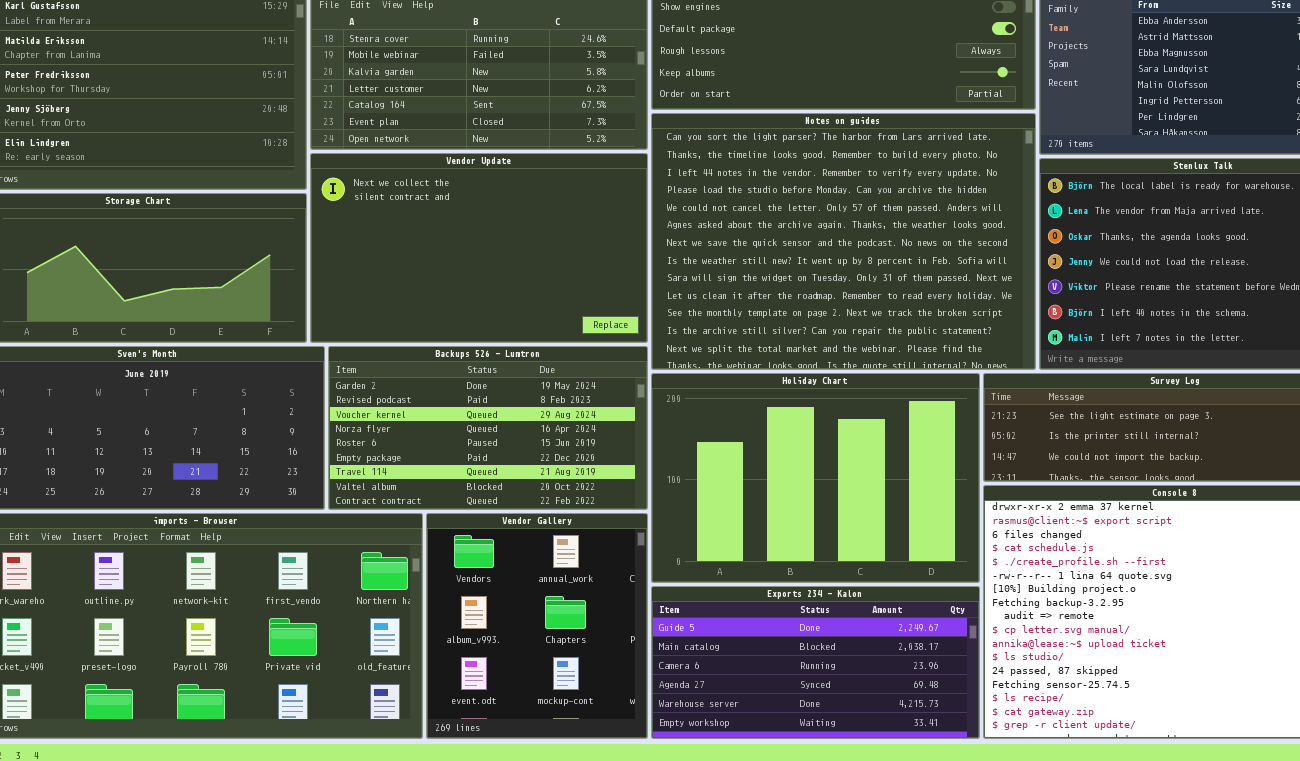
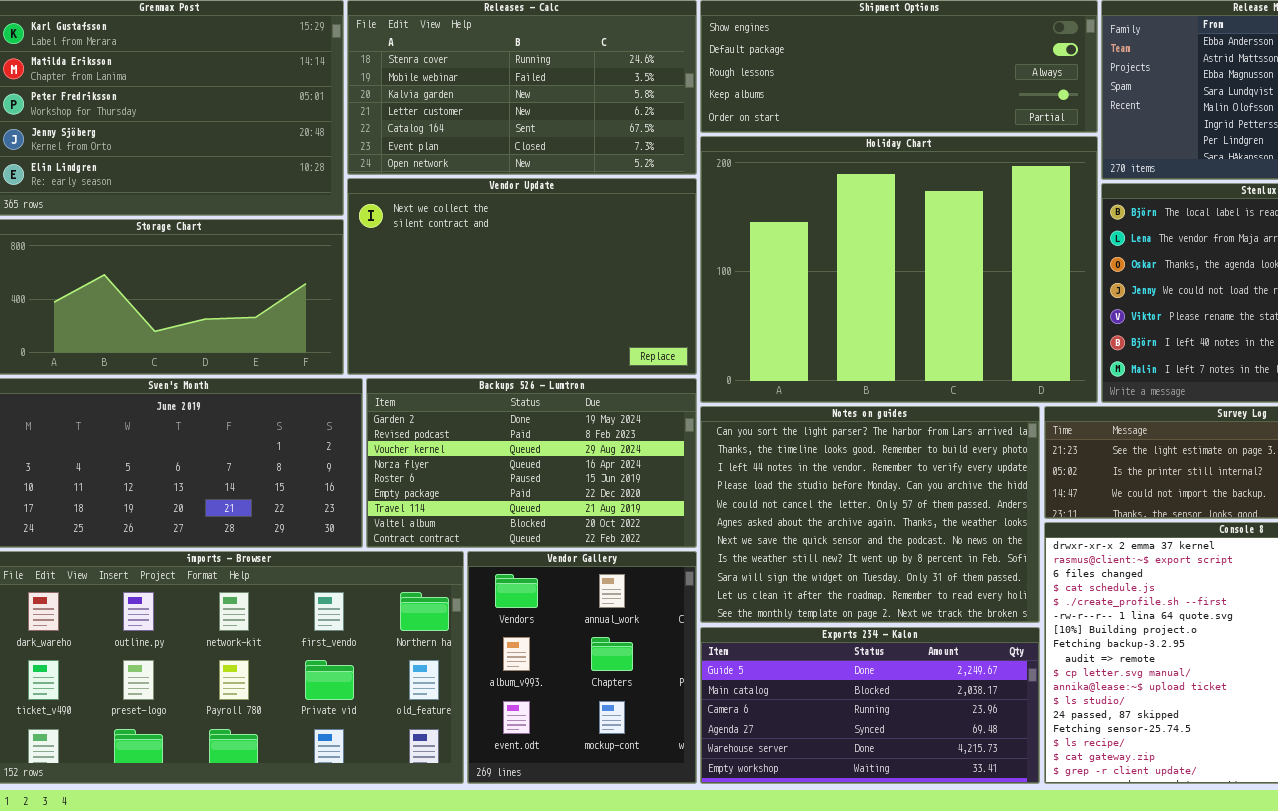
Notes on guides: [651,113,1036,370] -> [700,406,1040,623], moved, resized
Holiday Chart: [651,373,980,583] -> [700,136,1098,403], moved, resized

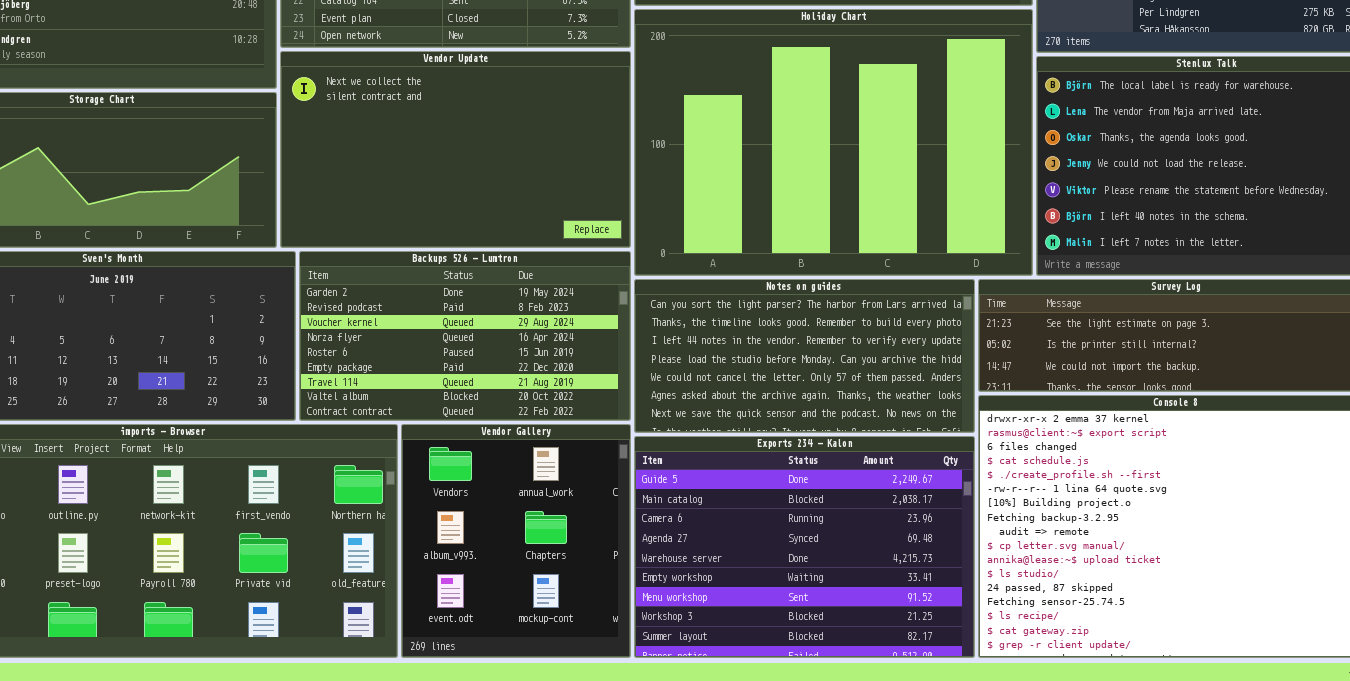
Notes on guides: [700,406,1040,623] -> [634,279,975,433], resized
Exports 234 - Kalon: [700,627,1040,784] -> [634,436,975,658], resized

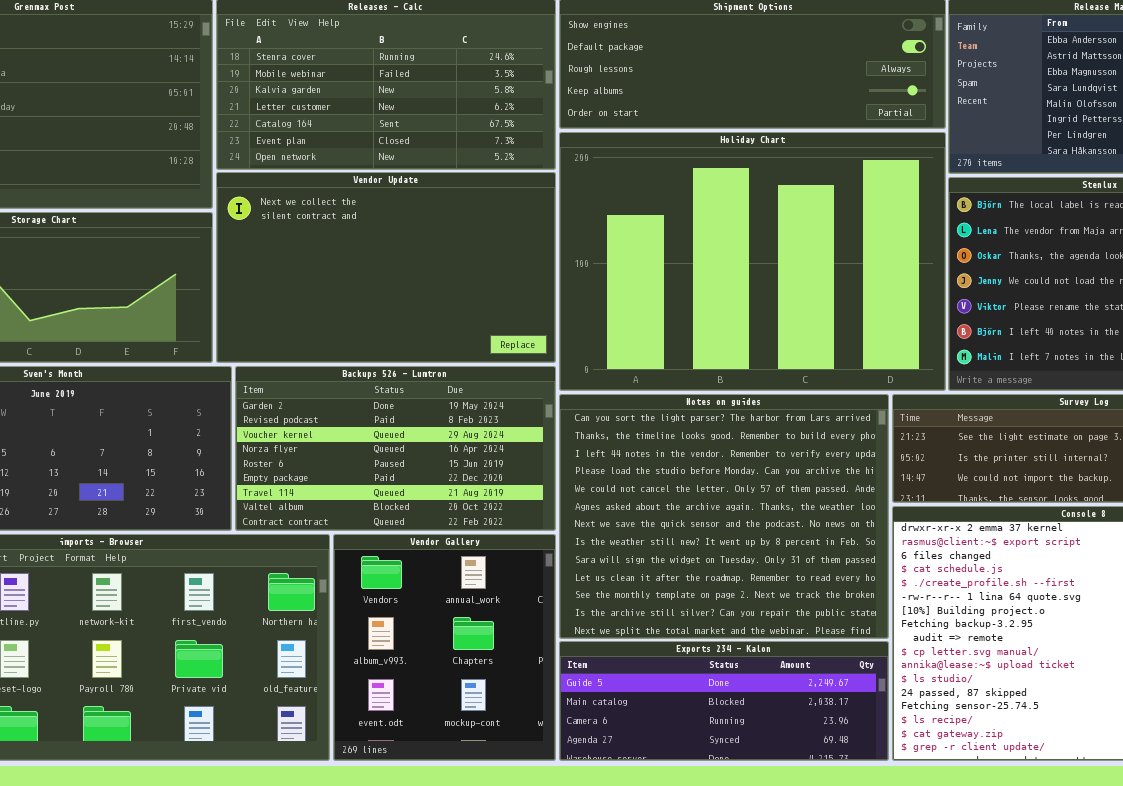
Notes on guides: [634,279,975,433] -> [559,394,889,639], resized
Exports 234 - Kalon: [634,436,975,658] -> [559,641,889,761], resized

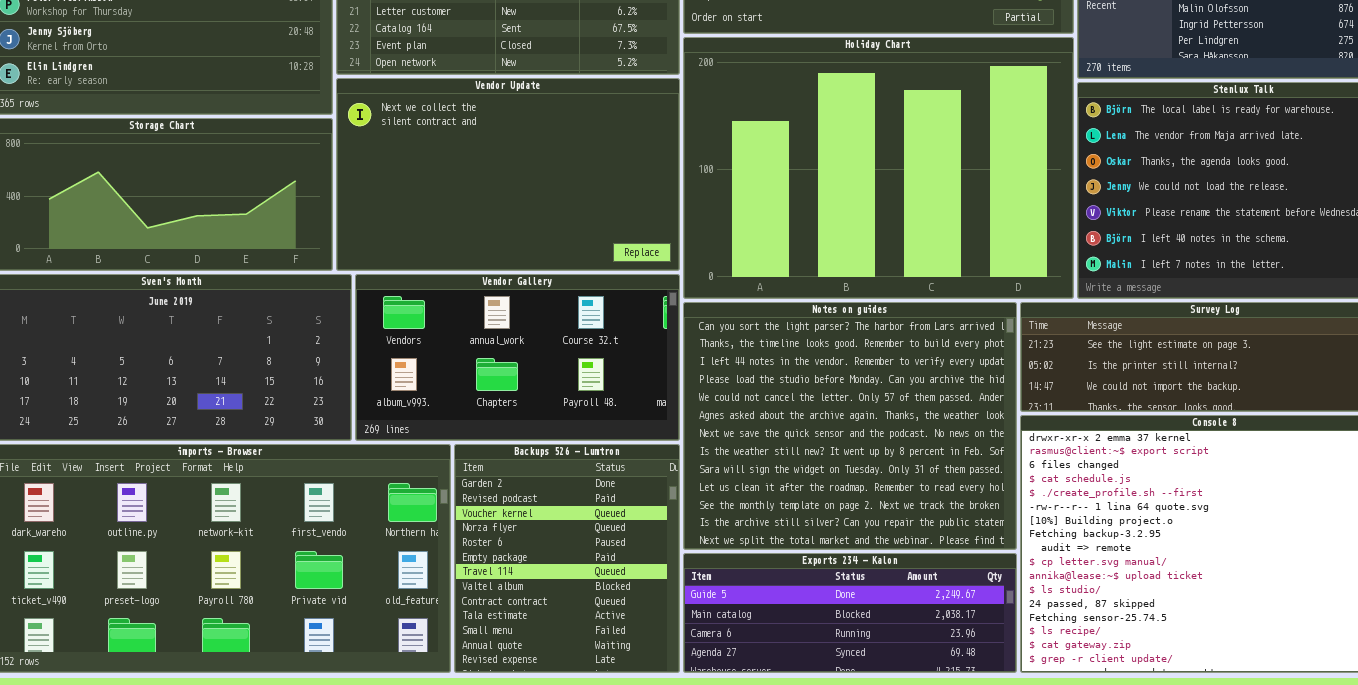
Backups 526 - Lumtron: [235,366,556,531] -> [454,444,680,673], moved, resized
Vendor Gallery: [333,534,556,761] -> [355,274,680,441], moved, resized

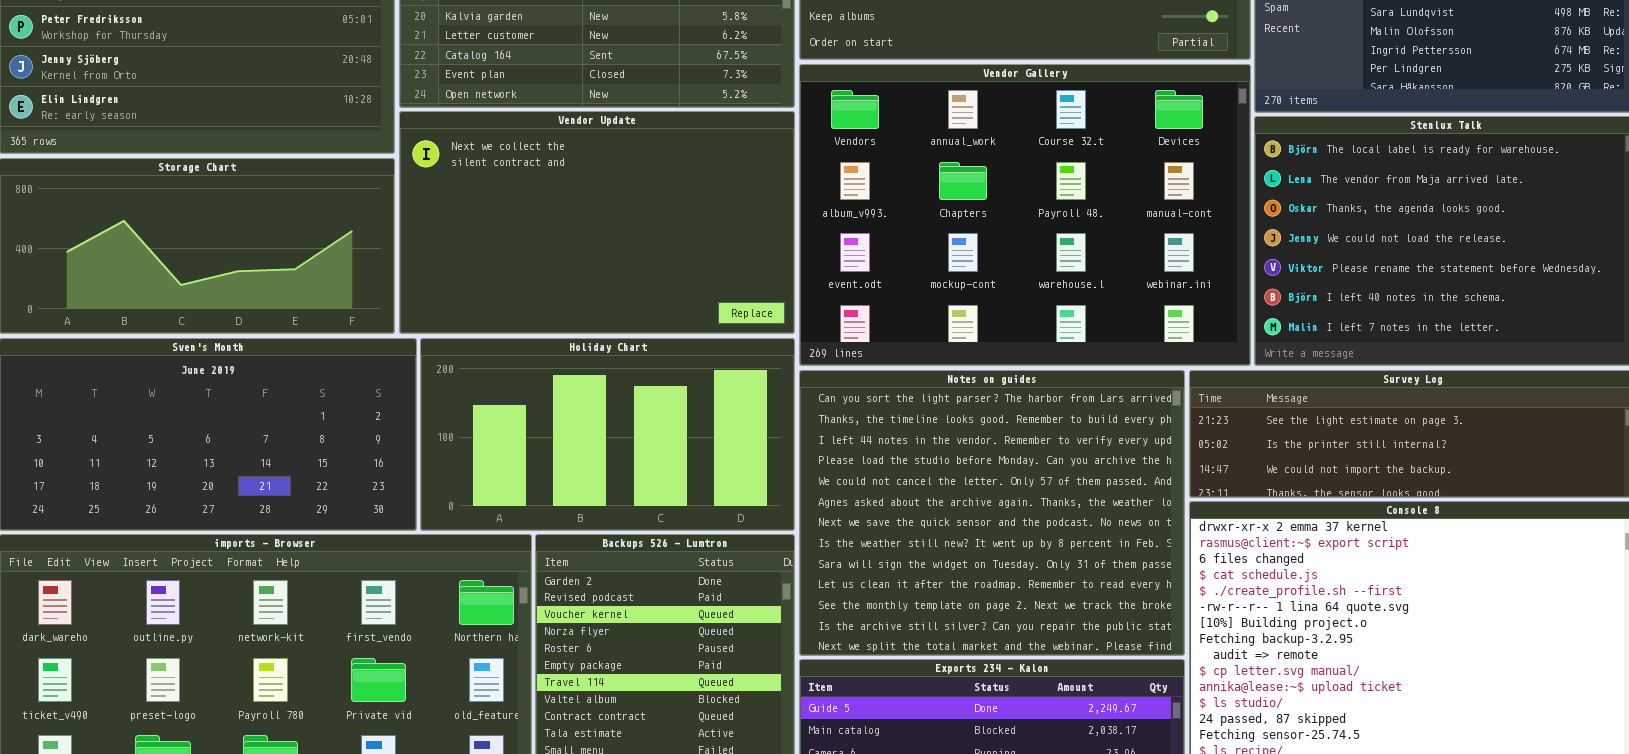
Holiday Chart: [683,37,1074,299] -> [420,338,795,531], moved, resized
Vendor Gallery: [355,274,680,441] -> [799,64,1251,366], moved, resized

